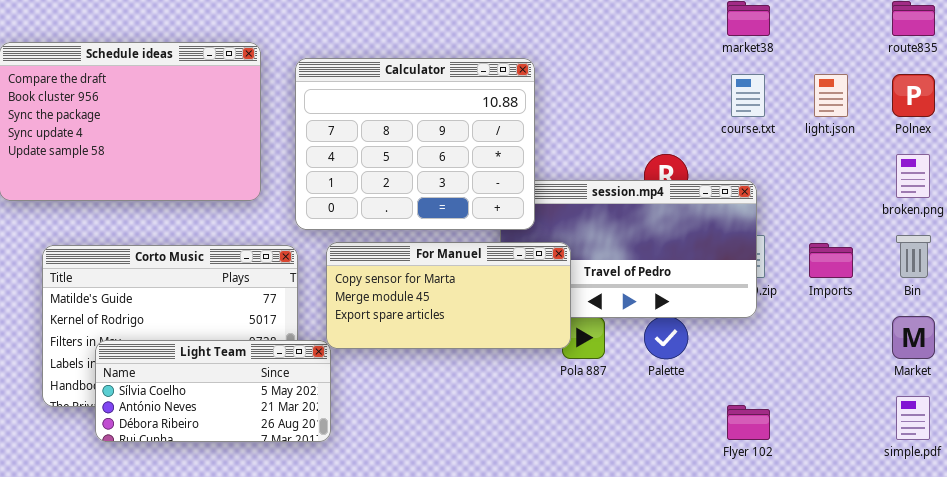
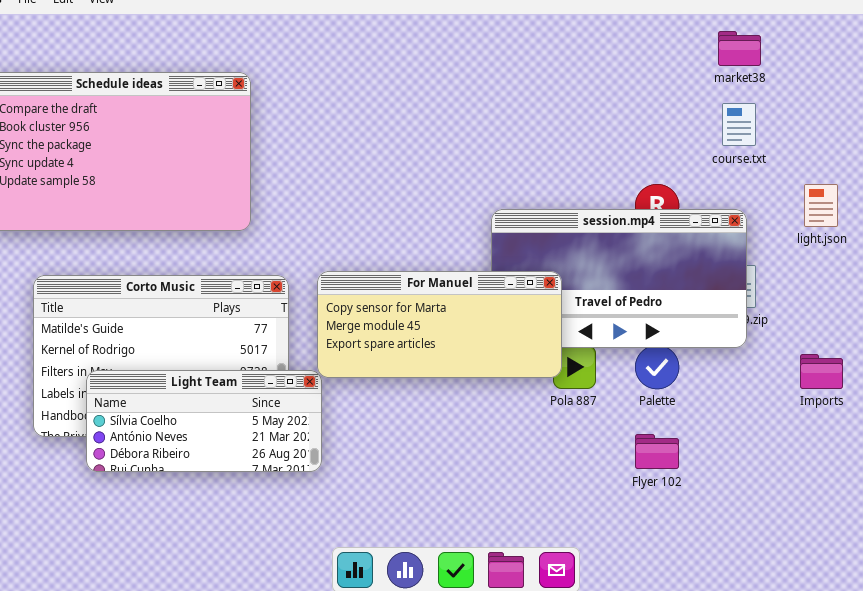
Calculator: [295,58,535,230] -> none, closed
light.json: [814,74,848,117] -> [804,184,838,227], moved
Imports: [809,243,853,278] -> [800,354,843,389], moved
Flyer 102: [727,405,770,440] -> [635,434,679,469], moved

